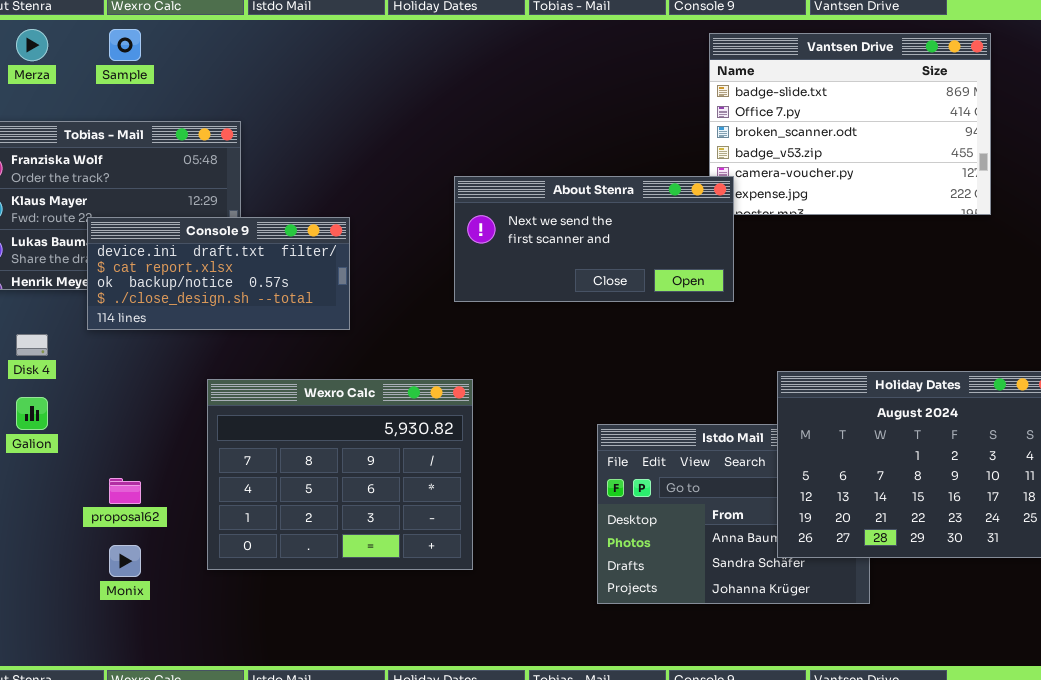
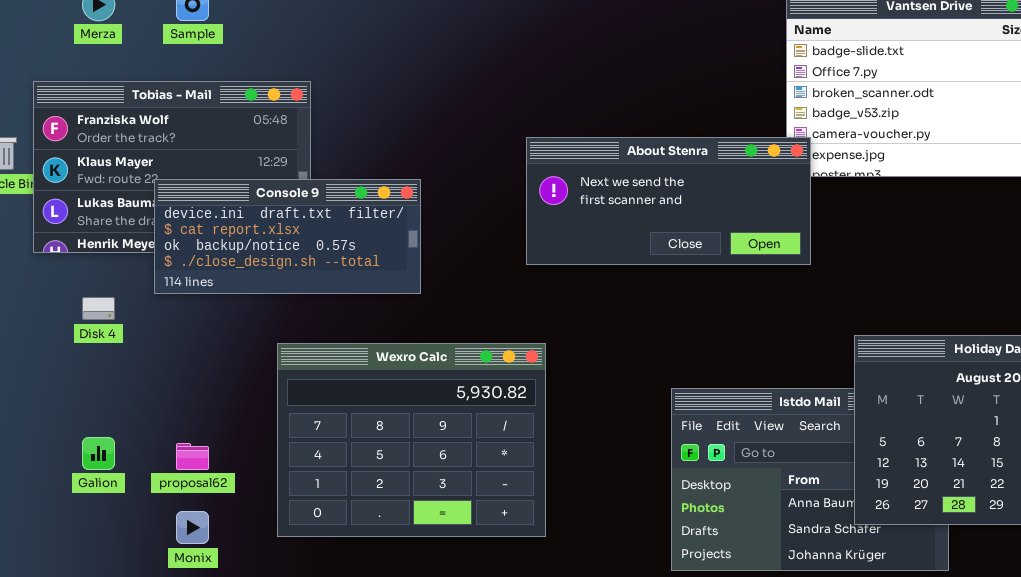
Galion: [16,397,48,430] -> [82,437,115,470], moved

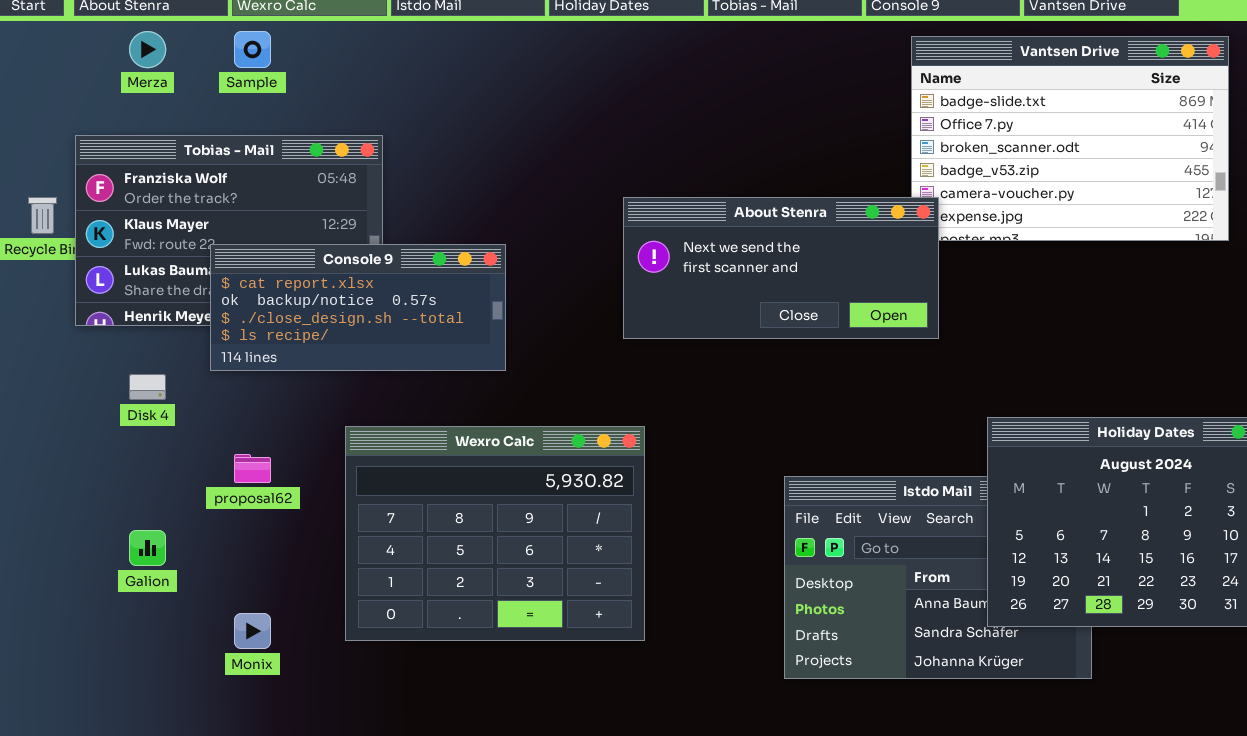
Console 9: [154,179,421,294] -> [210,244,506,371], scrolled down 1 row
proposal62: [176,443,209,470] -> [234,454,271,483], moved

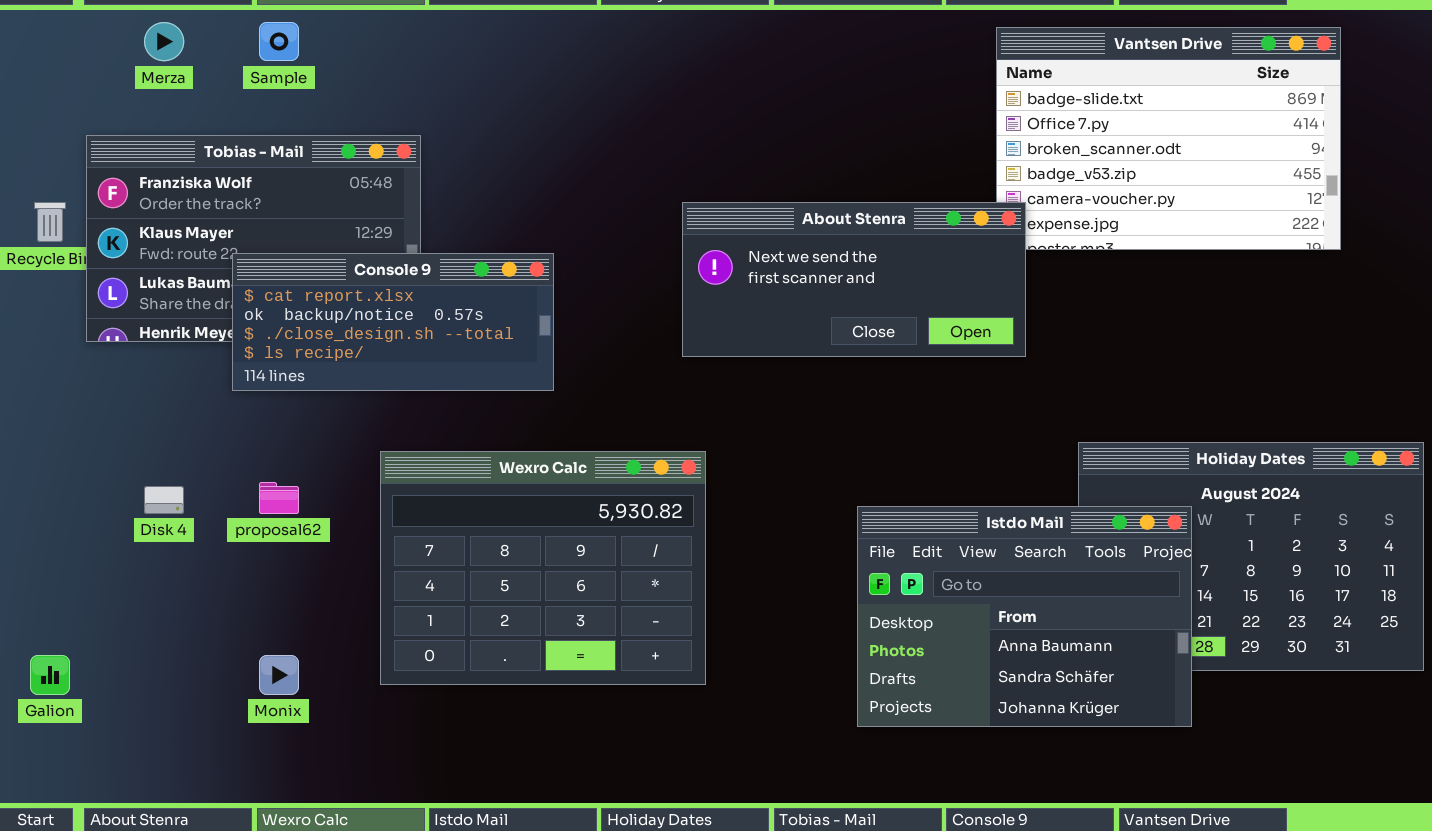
Disk 4: [129,374,166,400] -> [144,486,184,514], moved
Istdo Mail: [784,476,1092,679] -> [857,506,1192,727], raised
Galion: [129,530,166,566] -> [30,655,70,695], moved

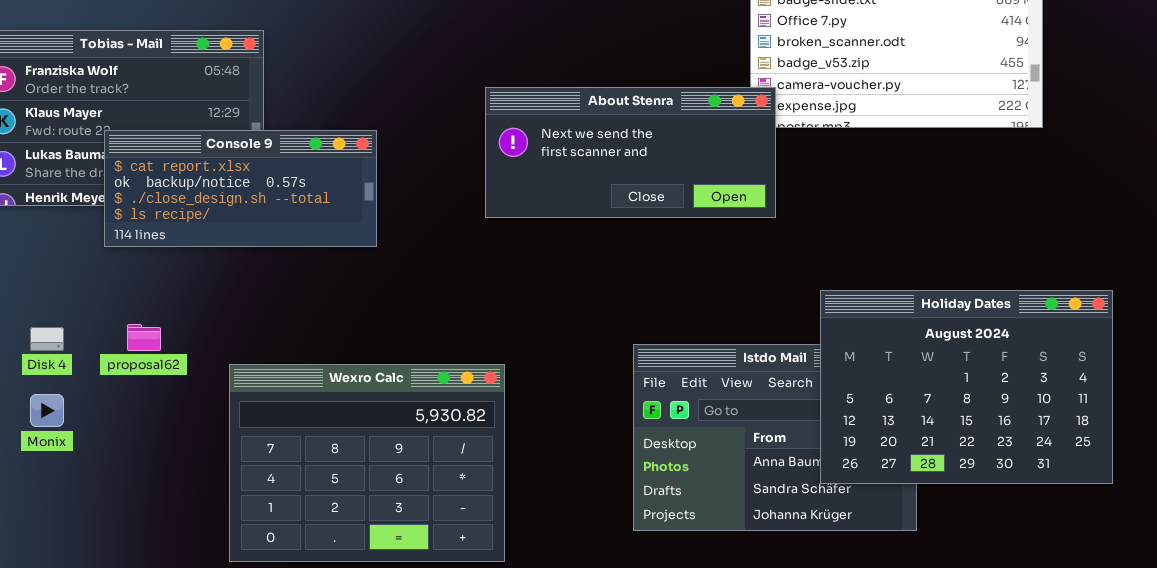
Holiday Dates: [1078,442,1424,671] -> [820,290,1113,484], raised
Wexro Calc: [380,451,706,685] -> [229,364,505,562], moved
Monix: [259,655,299,695] -> [30,394,64,427], moved

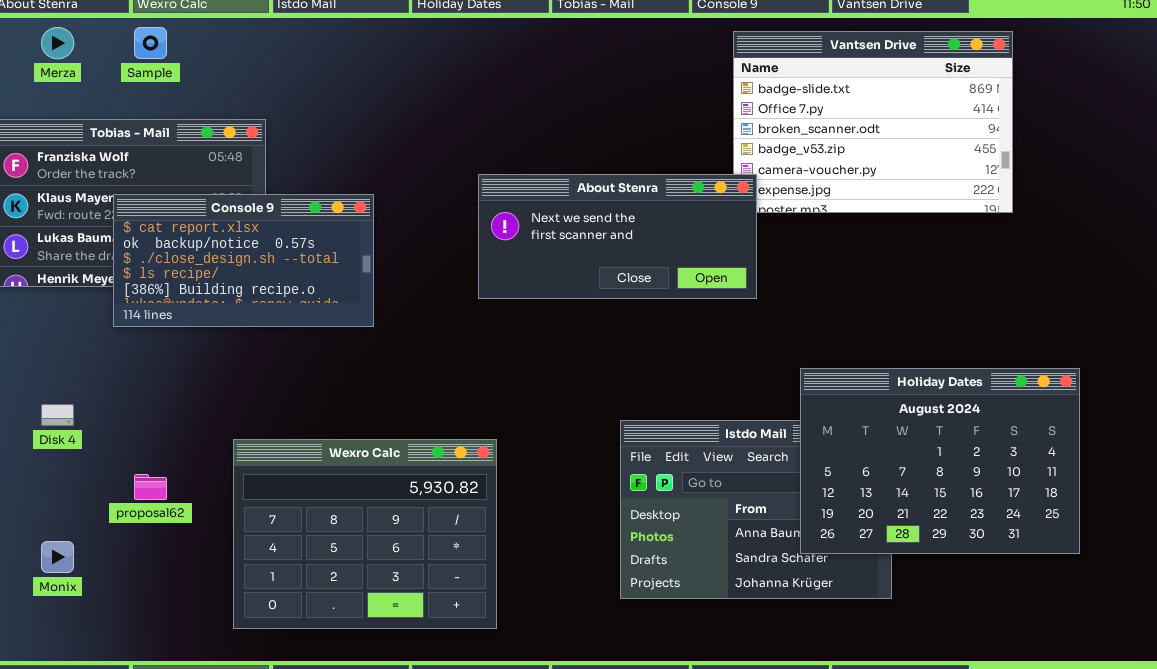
Console 9: [104,130,377,247] -> [113,194,374,327], resized
proposal62: [127,324,161,351] -> [134,474,167,500], moved
Monix: [30,394,64,427] -> [41,541,74,573], moved

